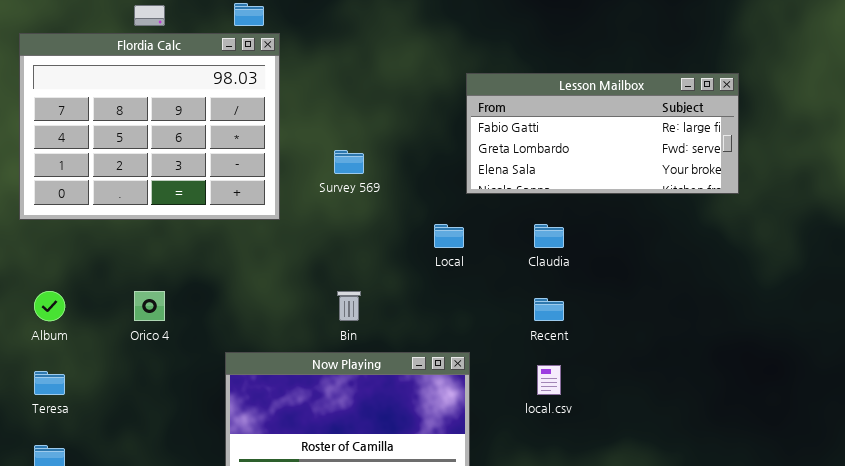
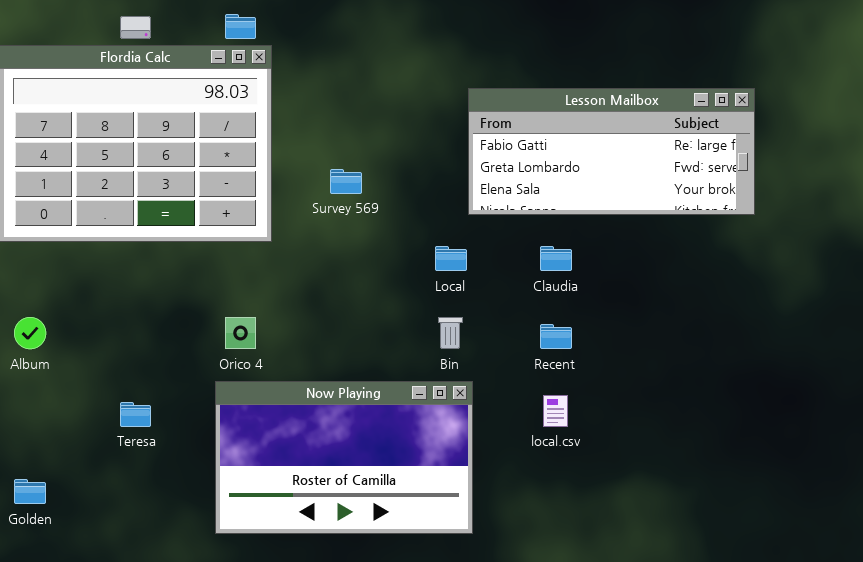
Orico 4: [134,291,165,321] -> [225,317,256,349], moved
Bin: [337,291,361,321] -> [438,317,463,349], moved
Teresa: [34,371,65,395] -> [120,402,151,427], moved

